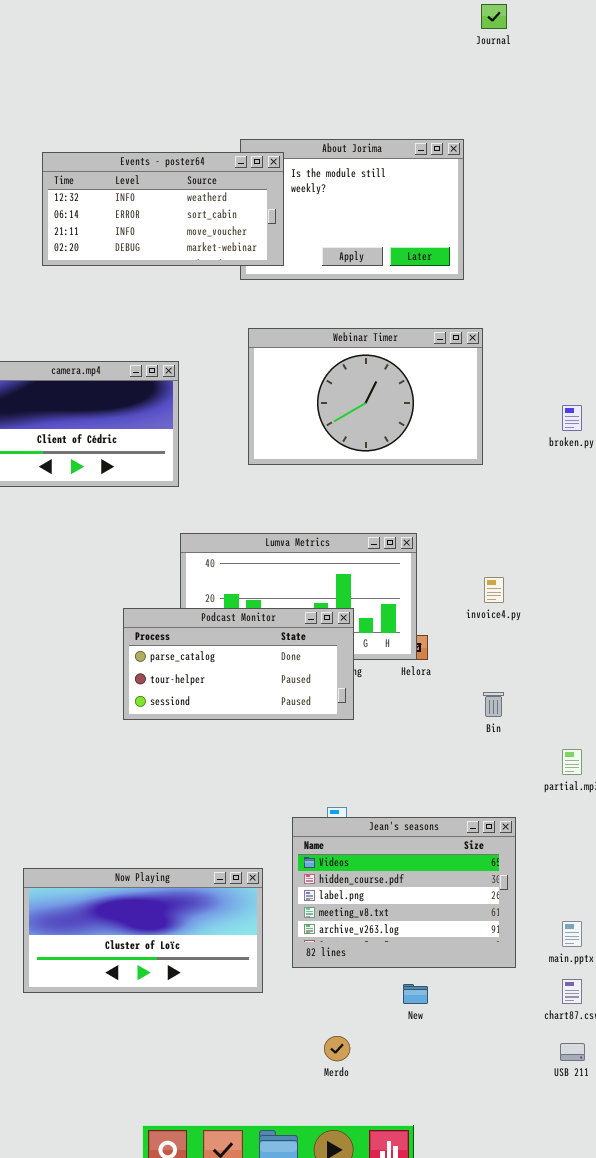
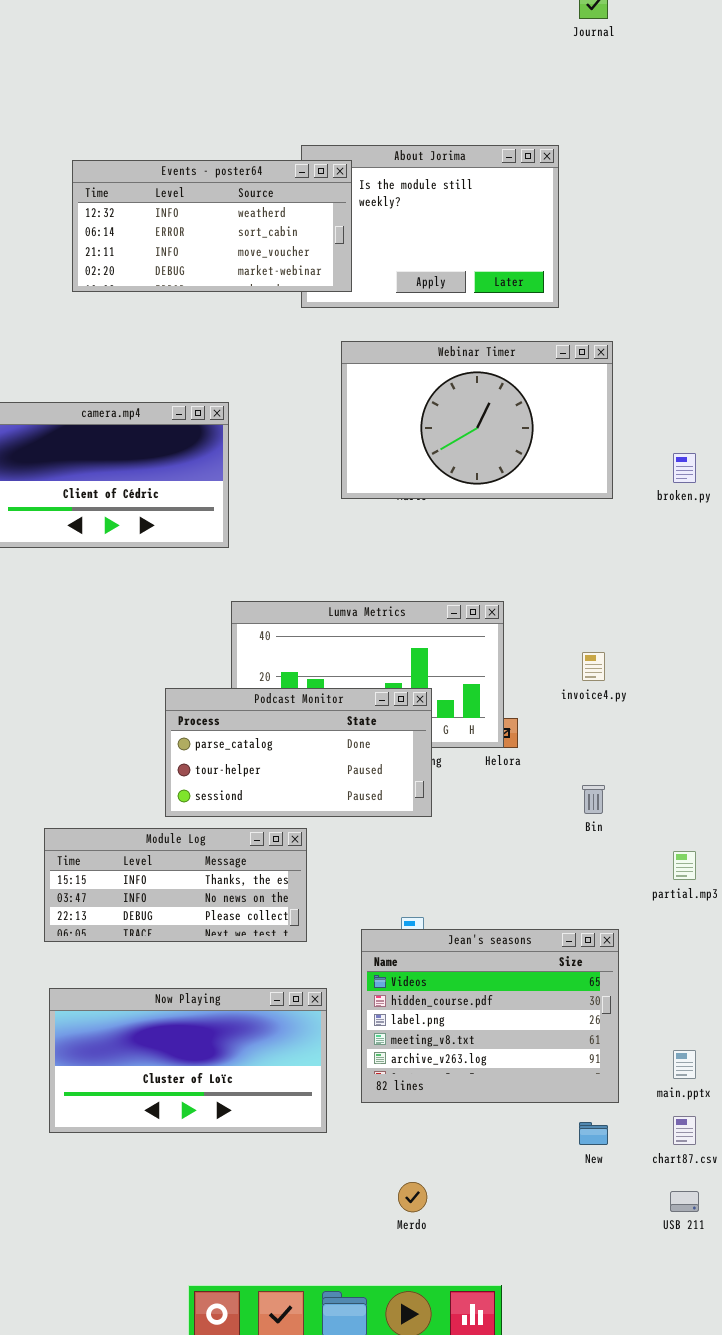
Webinar Timer: [248,328,483,465] -> [341,341,613,499], moved
Module Log: none -> [44,828,307,942], opened
New: [403,984,428,1004] -> [579,1122,608,1145], moved

